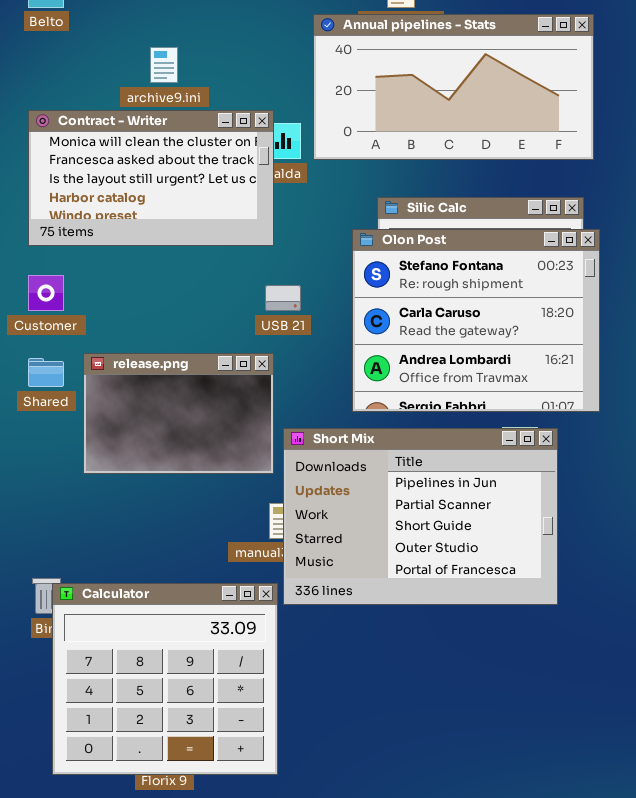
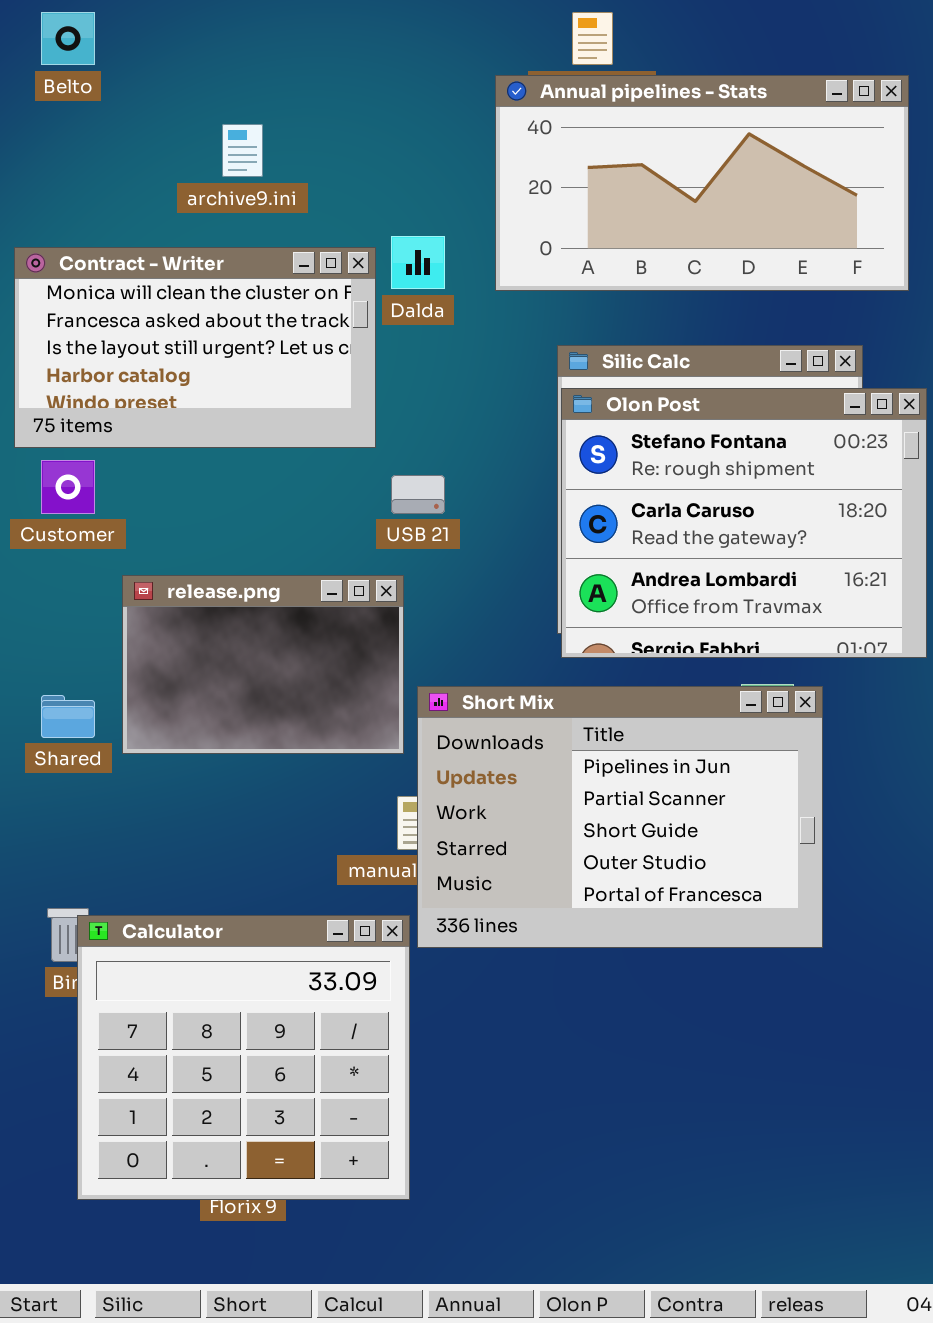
Annual pipelines - Stats: [313,14,594,160] -> [495,75,909,291], moved
Contract - Writer: [28,110,274,246] -> [14,247,376,448], moved
Olon Post: [352,229,600,412] -> [561,388,927,658], moved
Shared: [28,358,64,387] -> [41,695,95,738], moved

